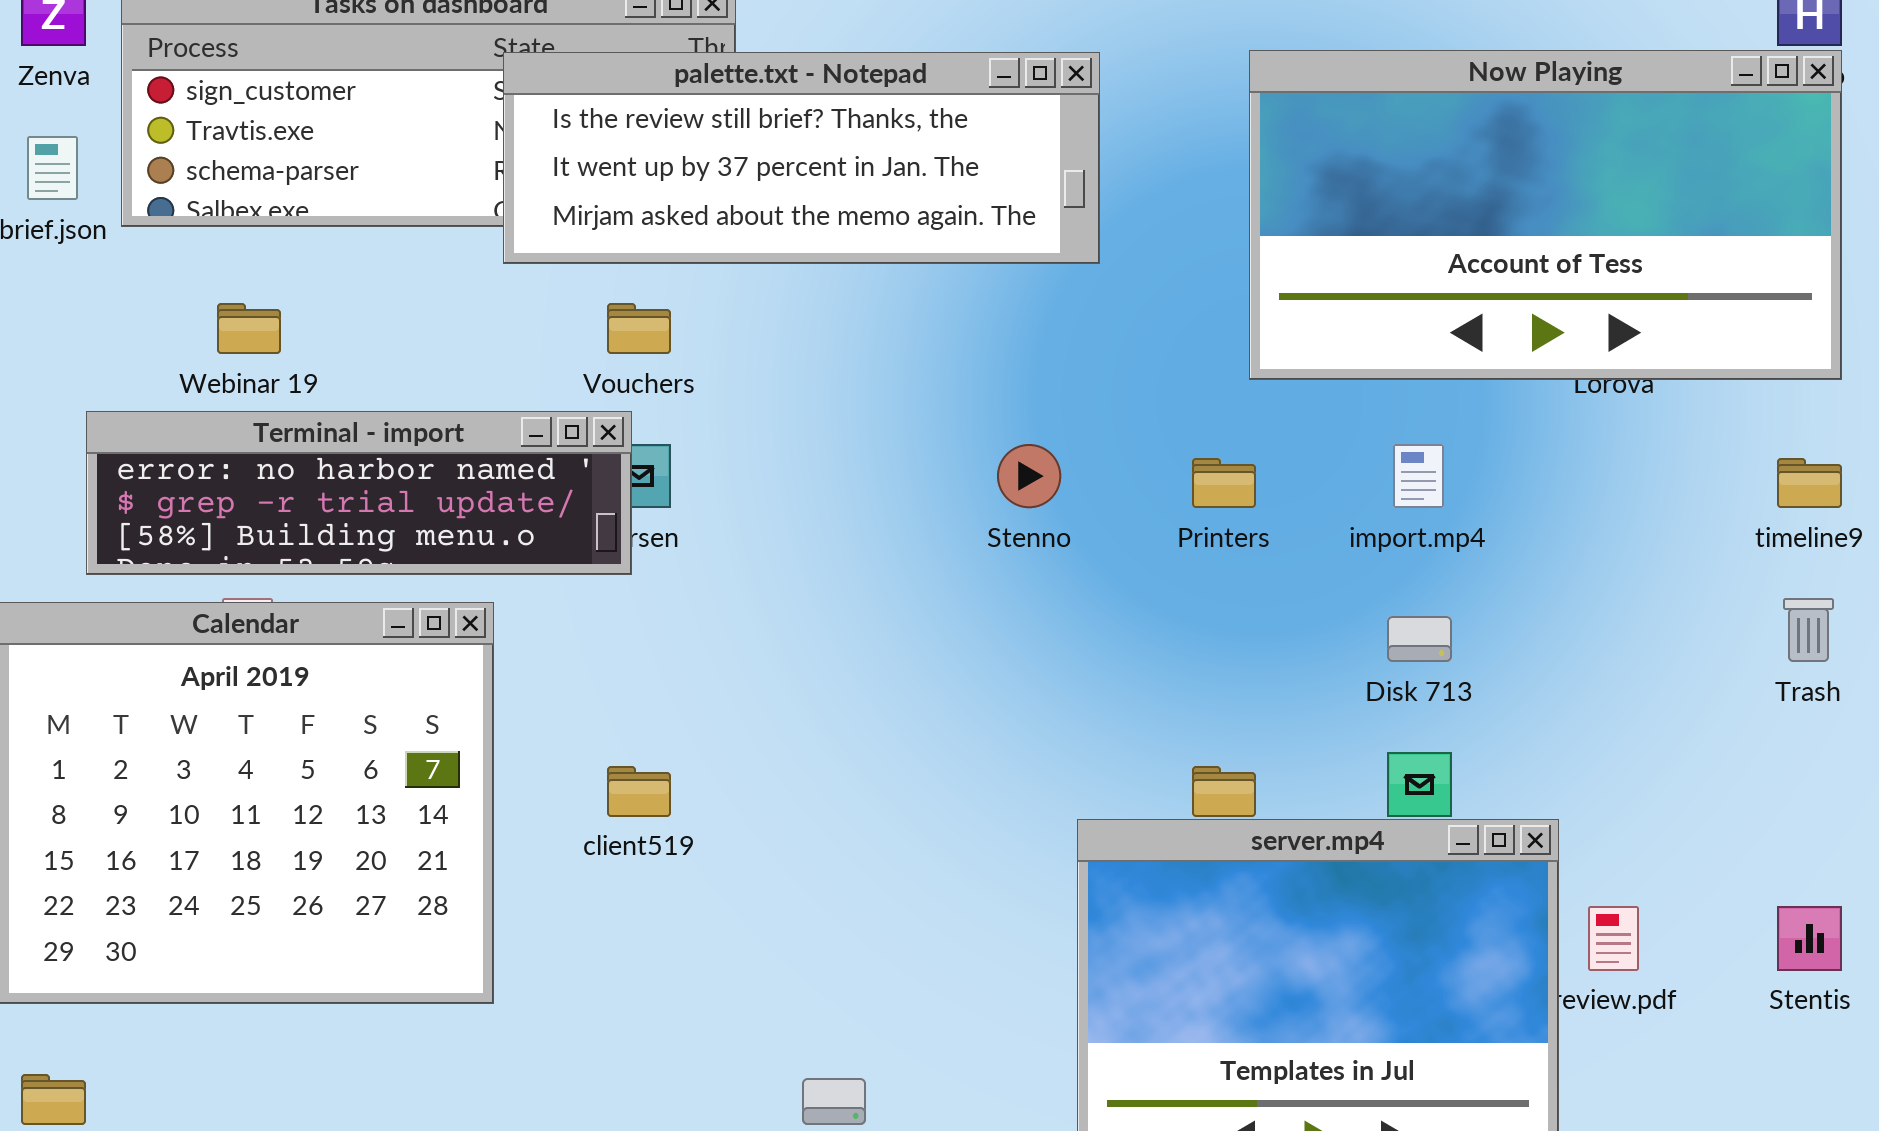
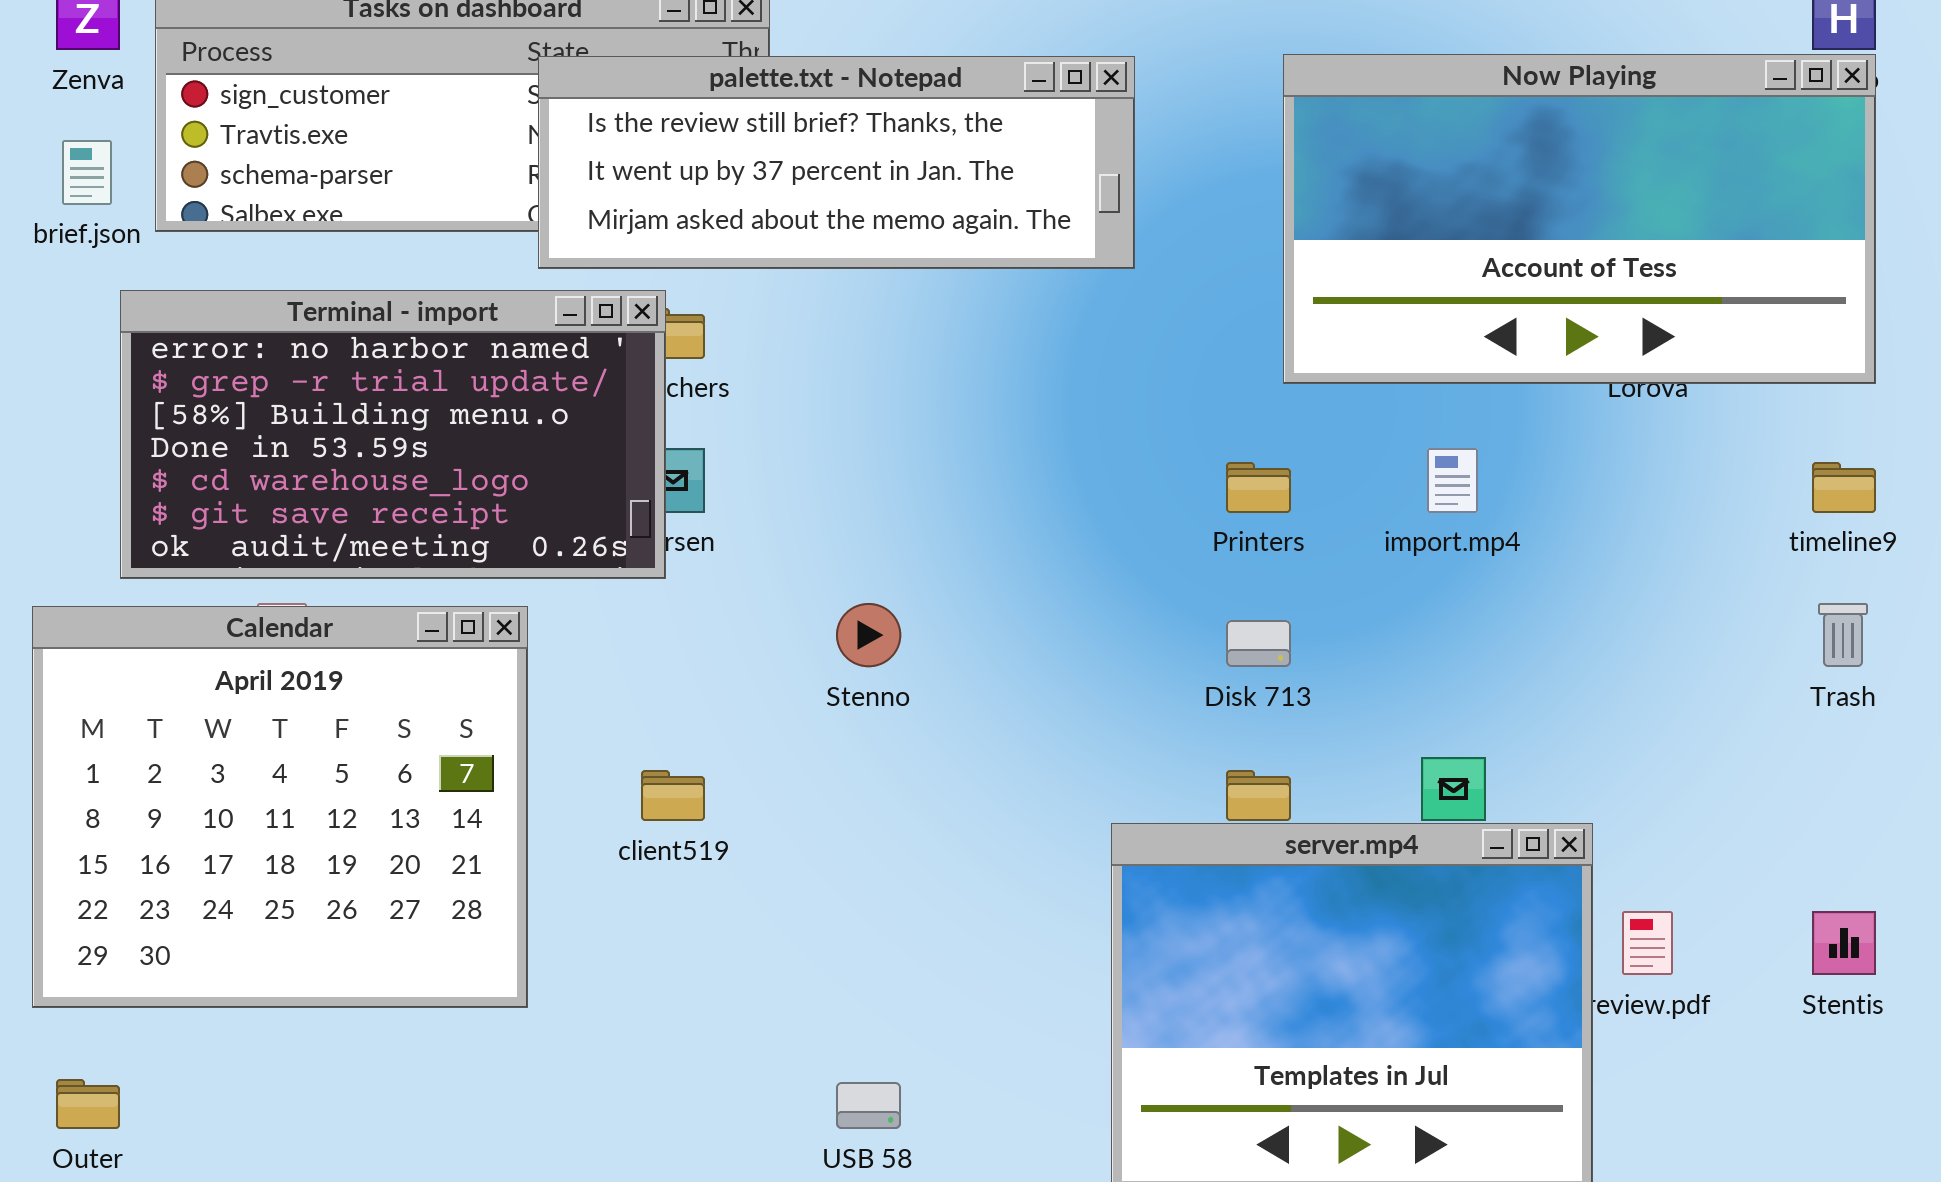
Terminal - import: [86,411,632,575] -> [120,290,666,579], resized
Stenno: [997,444,1061,508] -> [836,603,901,667], moved
Disk 713: [1387,616,1452,662] -> [1226,620,1291,667], moved

